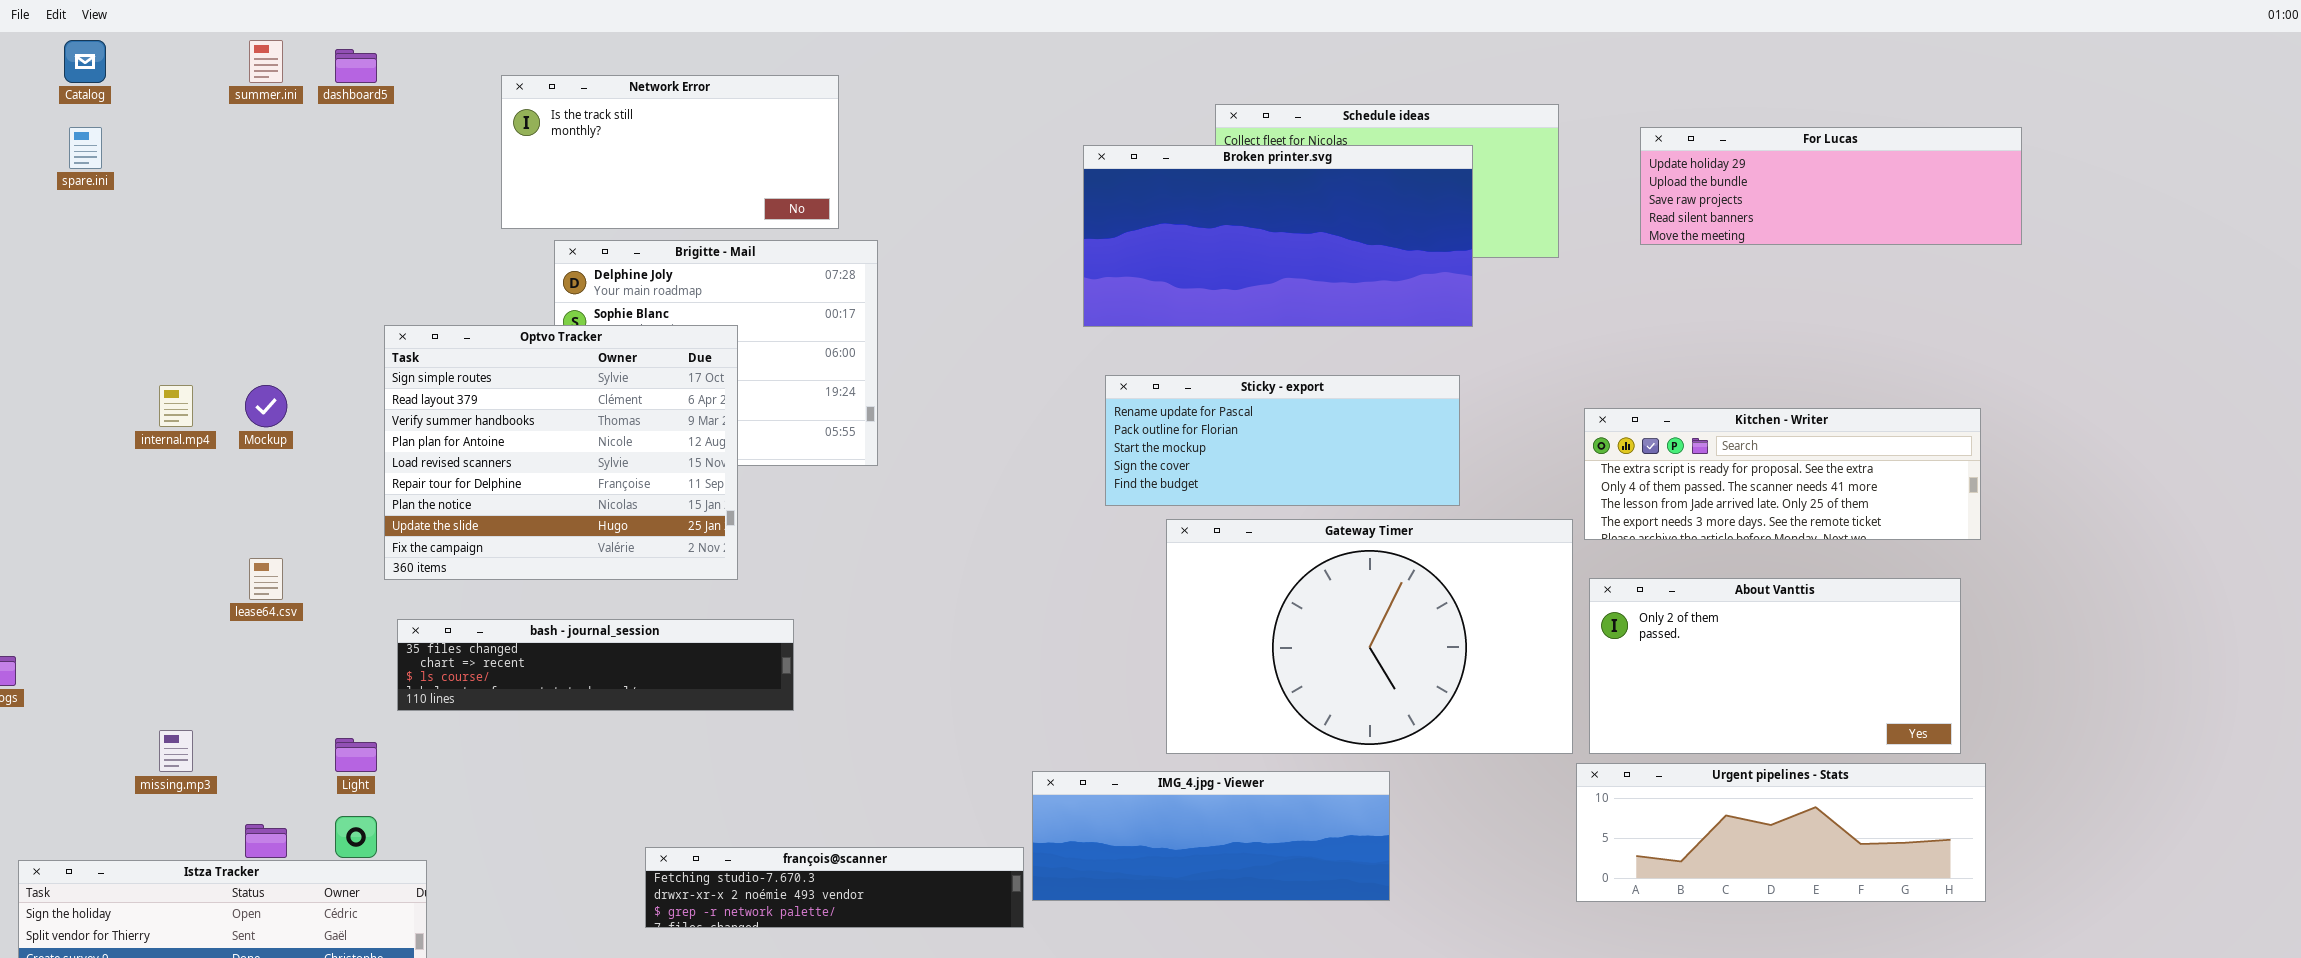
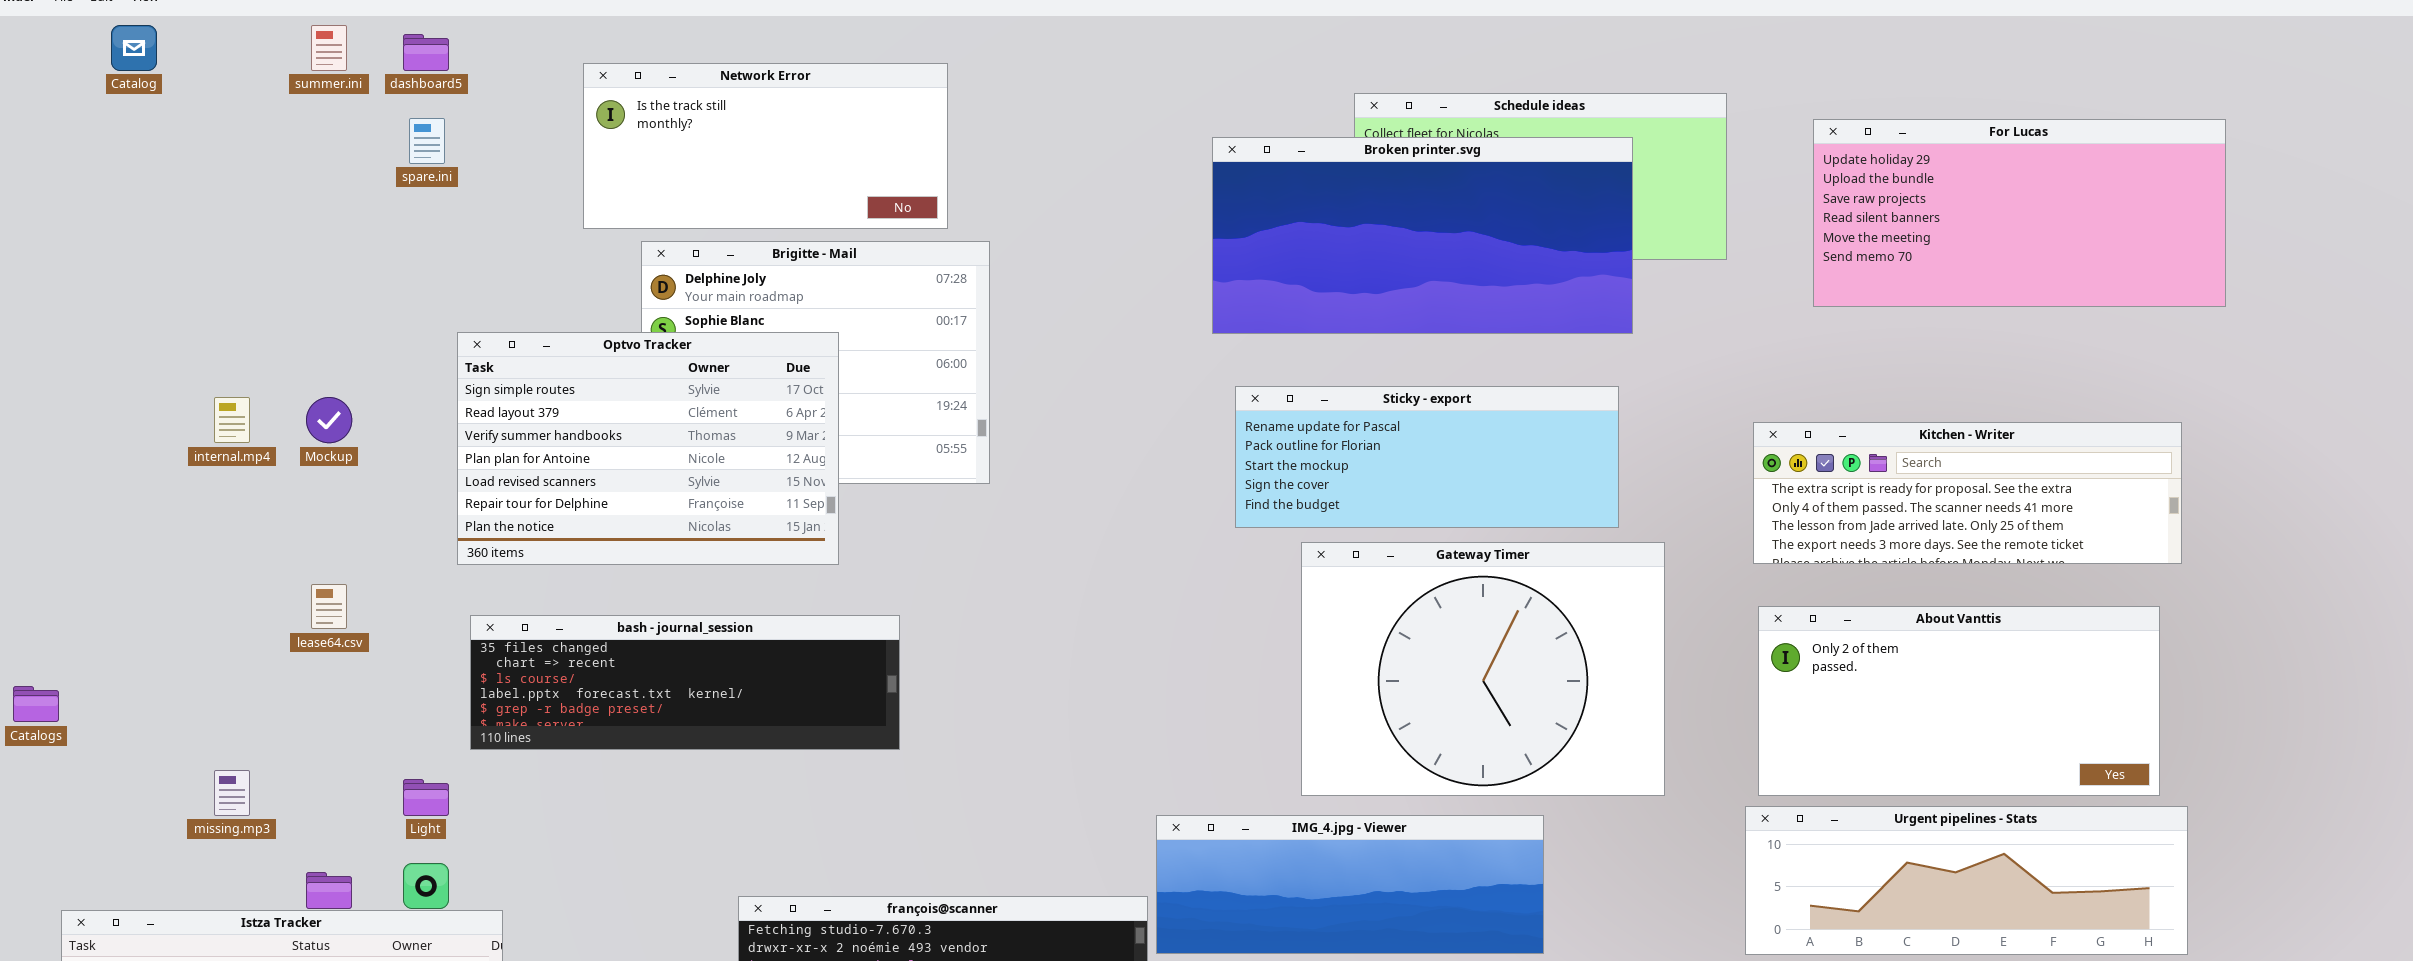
spare.ini: [69,127,102,169] -> [409,118,445,164], moved
For Lucas: [1640,127,2022,245] -> [1813,119,2226,307], resized
Optvo Tracker: [384,325,738,580] -> [457,332,839,565], resized
Gateway Timer: [1166,519,1573,754] -> [1301,542,1665,796], resized
bash - journal_session: [397,619,794,711] -> [470,615,900,750], resized

